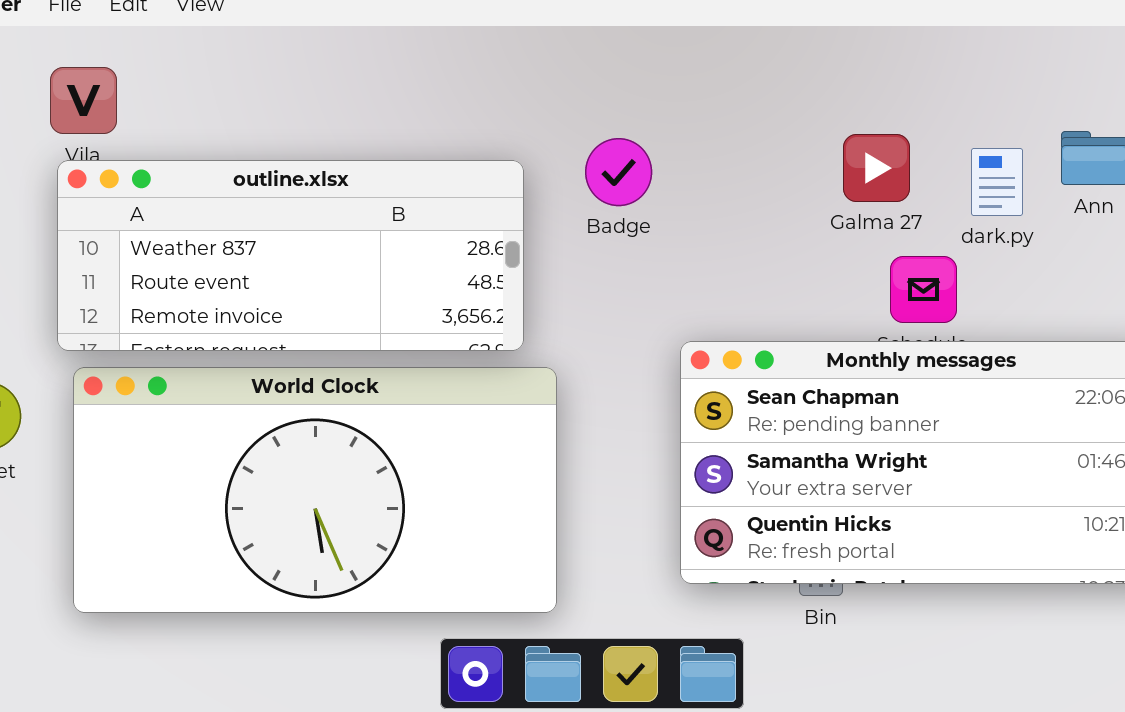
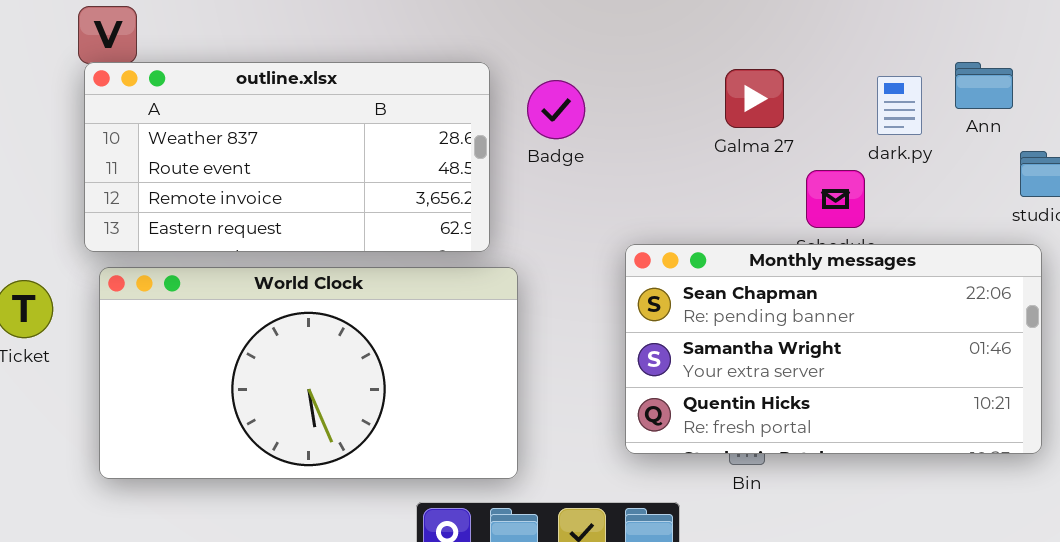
Galma 27: [843,134,910,202] -> [725,69,784,128], moved
Badge: [585,138,652,206] -> [527,80,585,139], moved
outline.xlsx: [57,160,524,351] -> [84,62,490,252], resized

